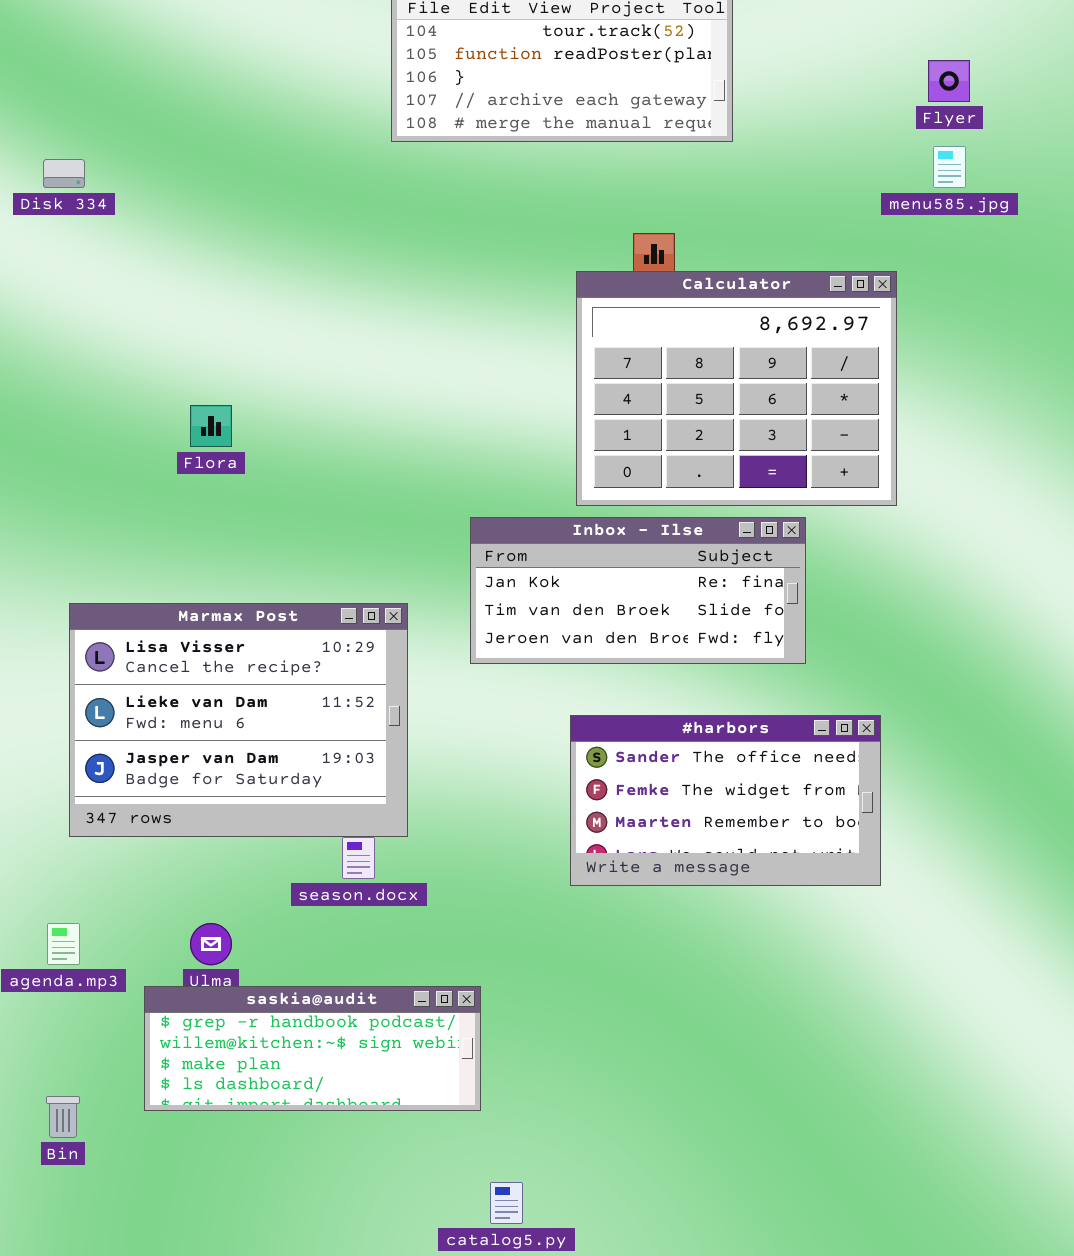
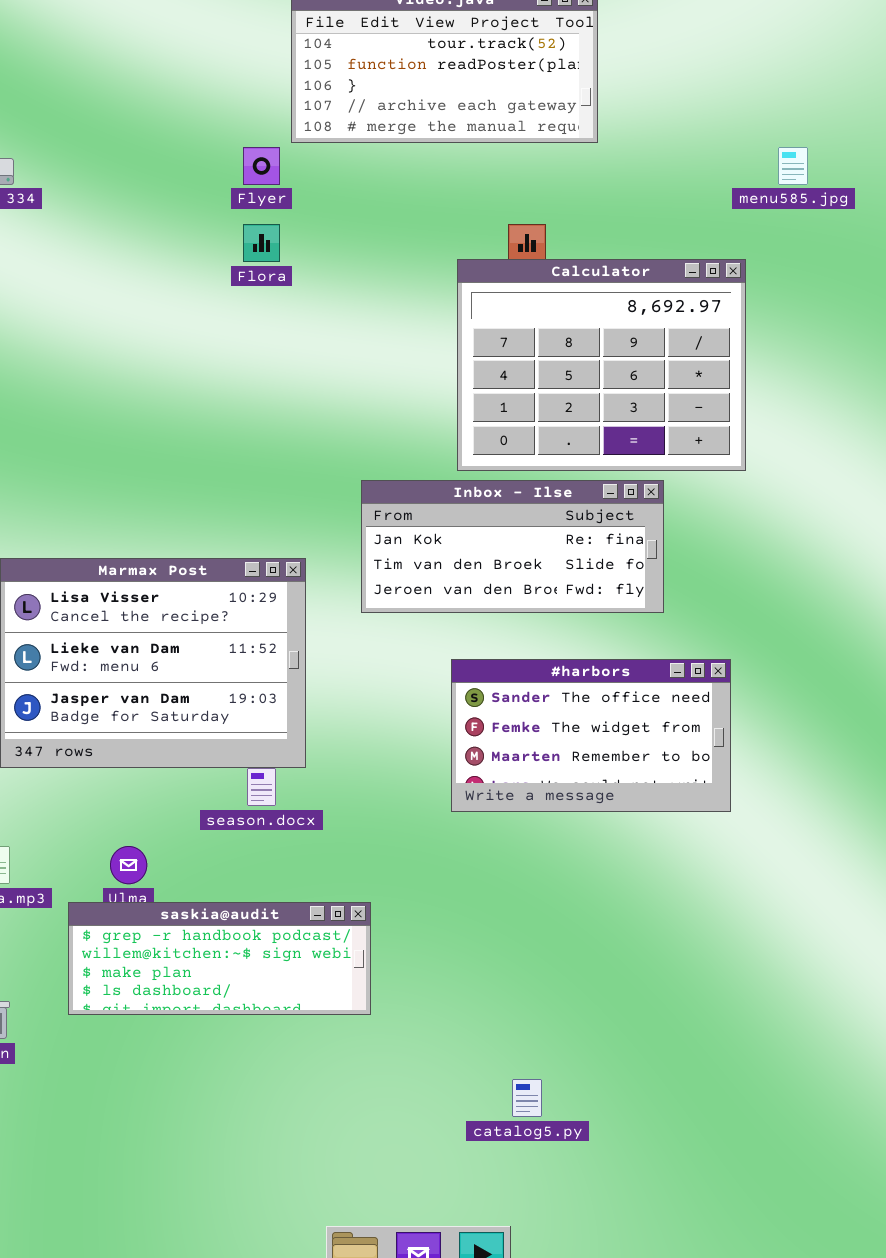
Flyer: [928,60,970,102] -> [243,147,280,185], moved
Flora: [190,405,232,447] -> [243,224,280,262], moved
catalog5.py: [490,1182,523,1224] -> [512,1079,542,1117], moved

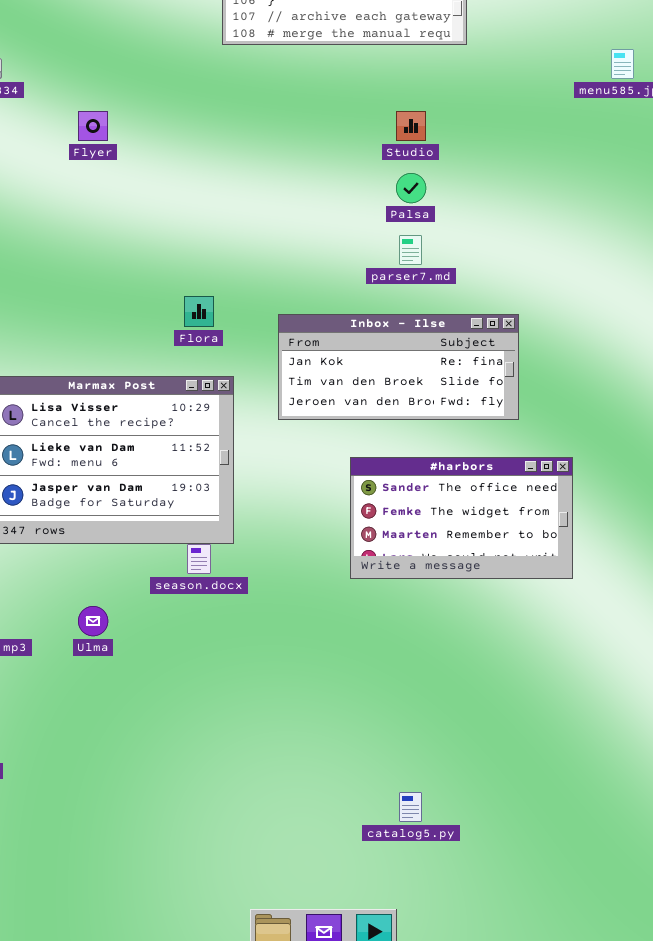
Flyer: [243,147,280,185] -> [78,111,108,141], moved
Flora: [243,224,280,262] -> [184,296,214,327], moved
Calculator: [457,259,746,471] -> none, closed
saskia@audit: [68,902,371,1015] -> none, closed

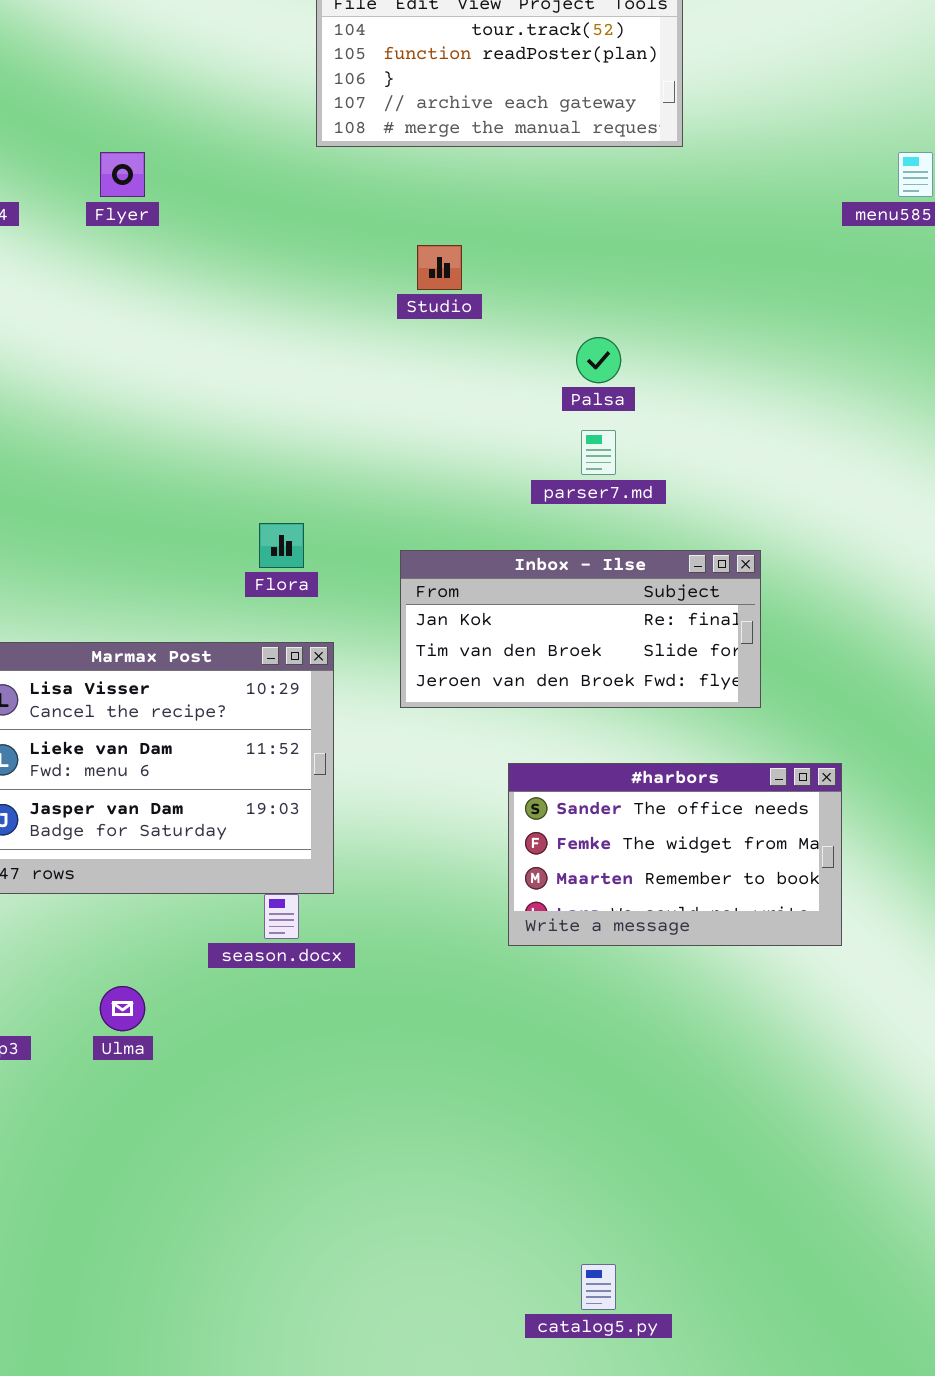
Flyer: [78,111,108,141] -> [100,152,145,197], moved
Studio: [396,111,426,141] -> [417,245,462,290], moved

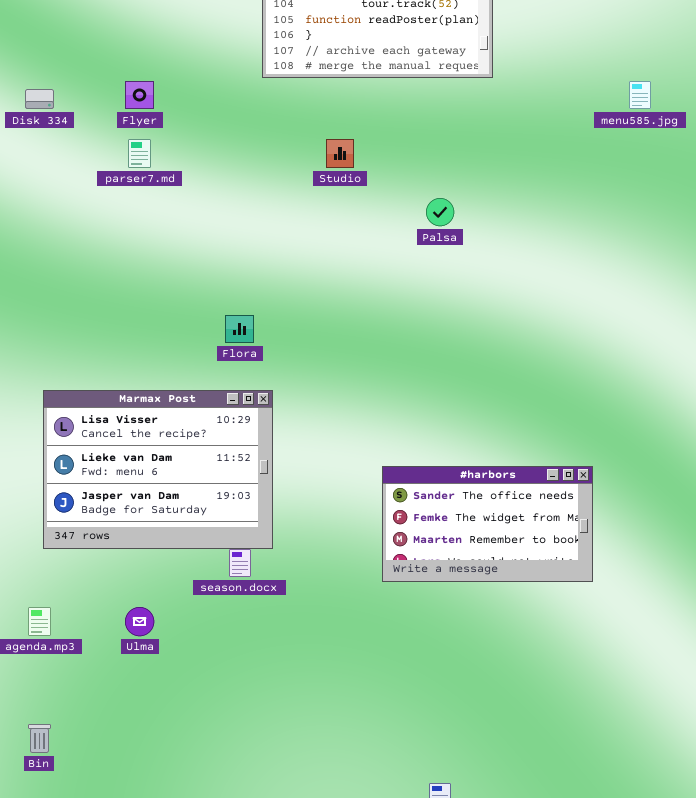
parser7.md: [581,430,616,475] -> [128,139,151,168], moved
Inbox - Ilse: [400,550,761,708] -> none, closed

